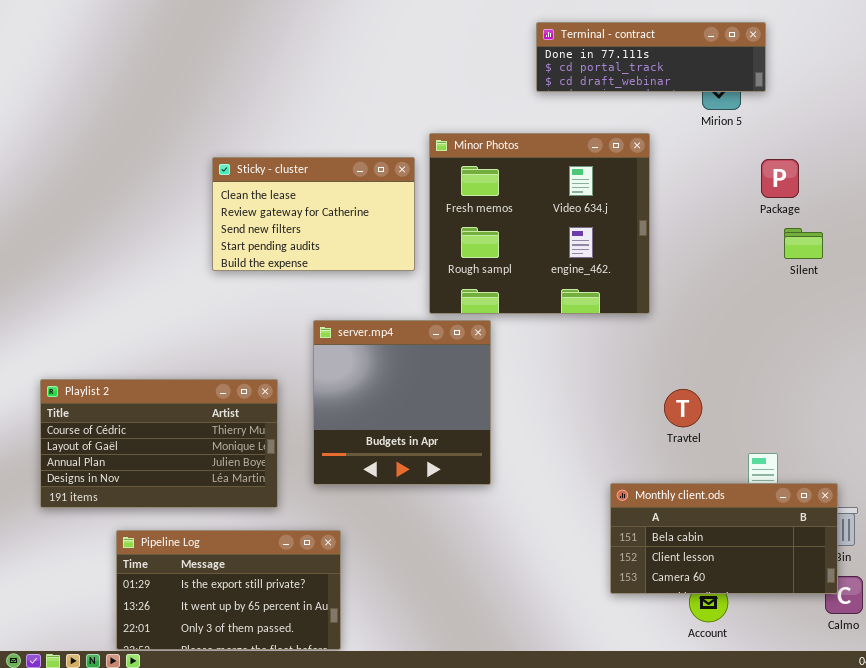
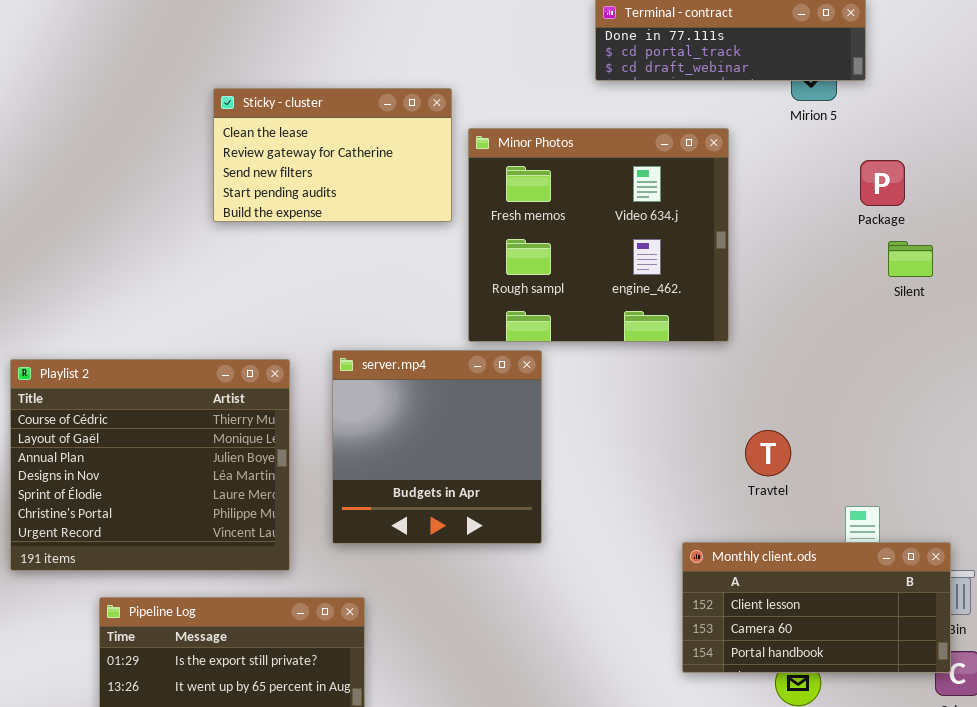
Sticky - cluster: [212,157,415,271] -> [213,88,452,222], moved
Playlist 2: [40,379,278,508] -> [10,359,290,571], resized
Monthly client.ods: [610,483,838,594] -> [682,542,951,673], scrolled down 1 row

